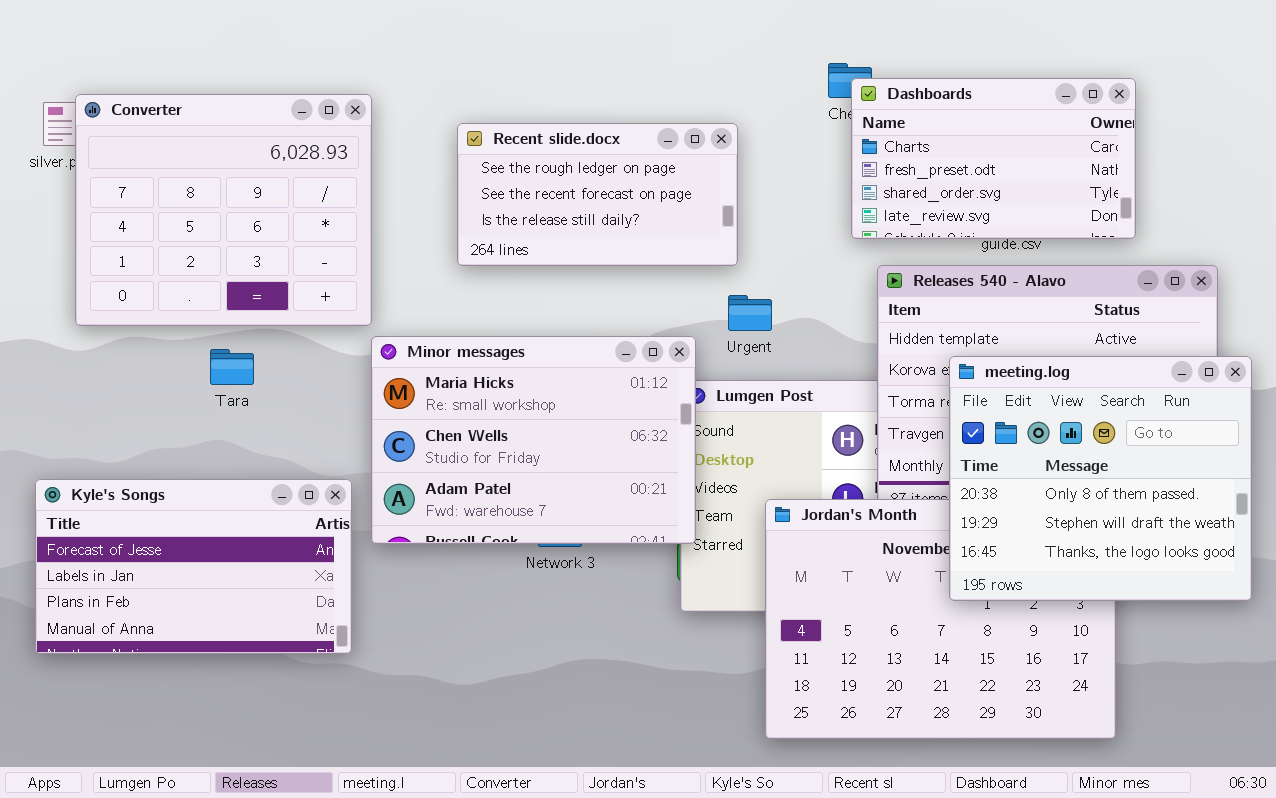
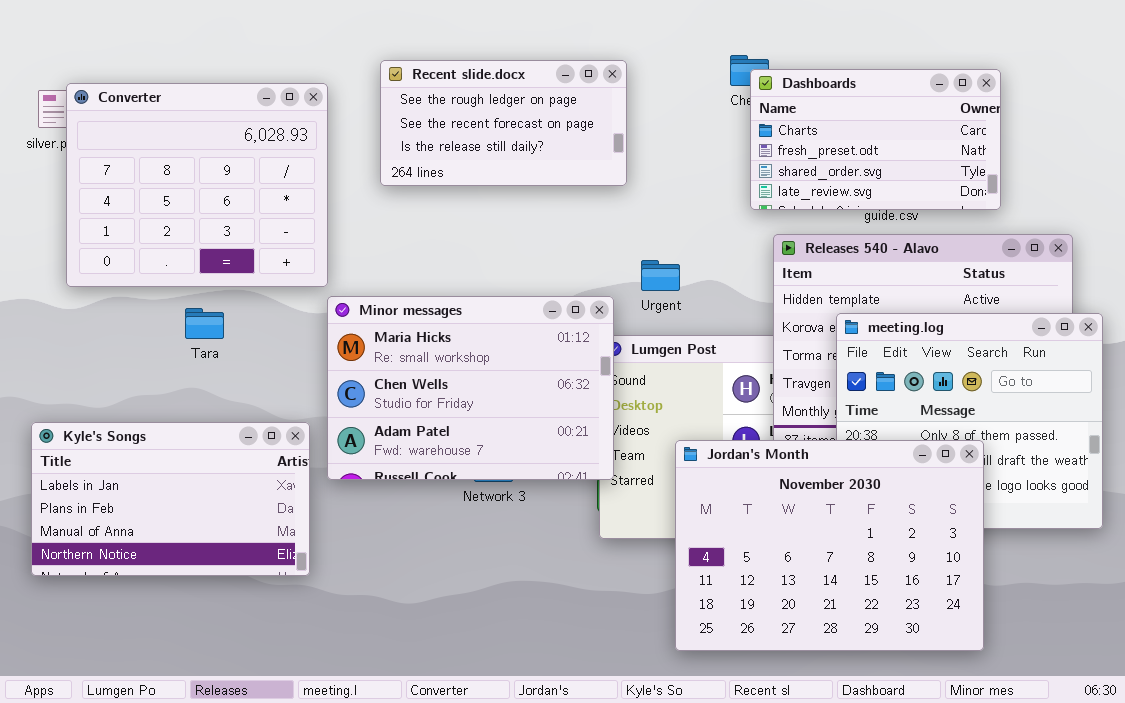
Recent slide.docx: [457,123,738,266] -> [380,60,627,186], moved
Kyle's Songs: [35,479,352,654] -> [31,422,310,576], scrolled down 1 row
Jordan's Month: [765,499,1116,739] -> [675,440,984,651], raised

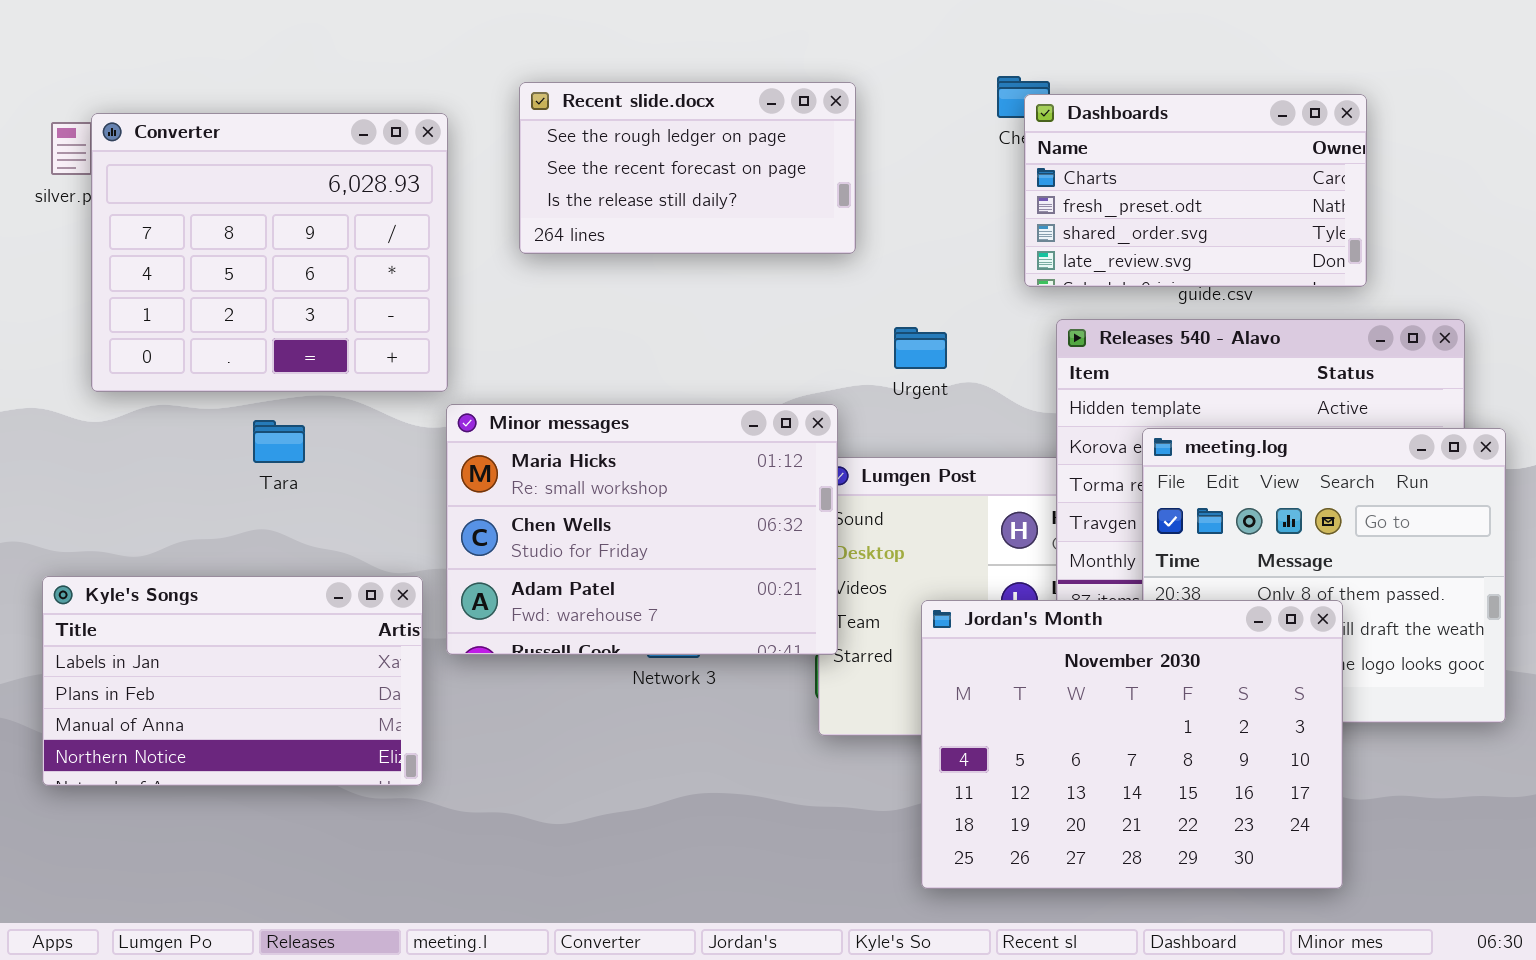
Urgent: [641,260,680,291] -> [894,327,947,369], moved

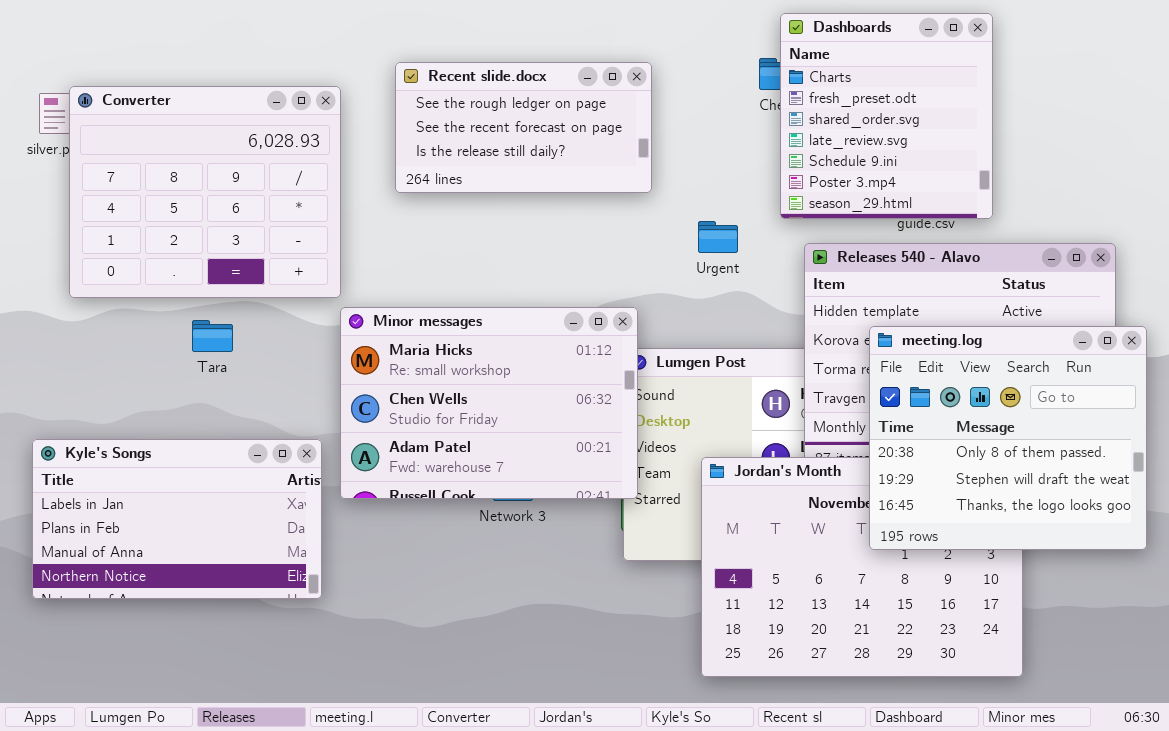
Dashboards: [1024,94,1367,287] -> [780,13,993,219], resized
Urgent: [894,327,947,369] -> [698,221,738,253], moved
meeting.log: [1142,428,1506,723] -> [869,326,1147,550], raised

